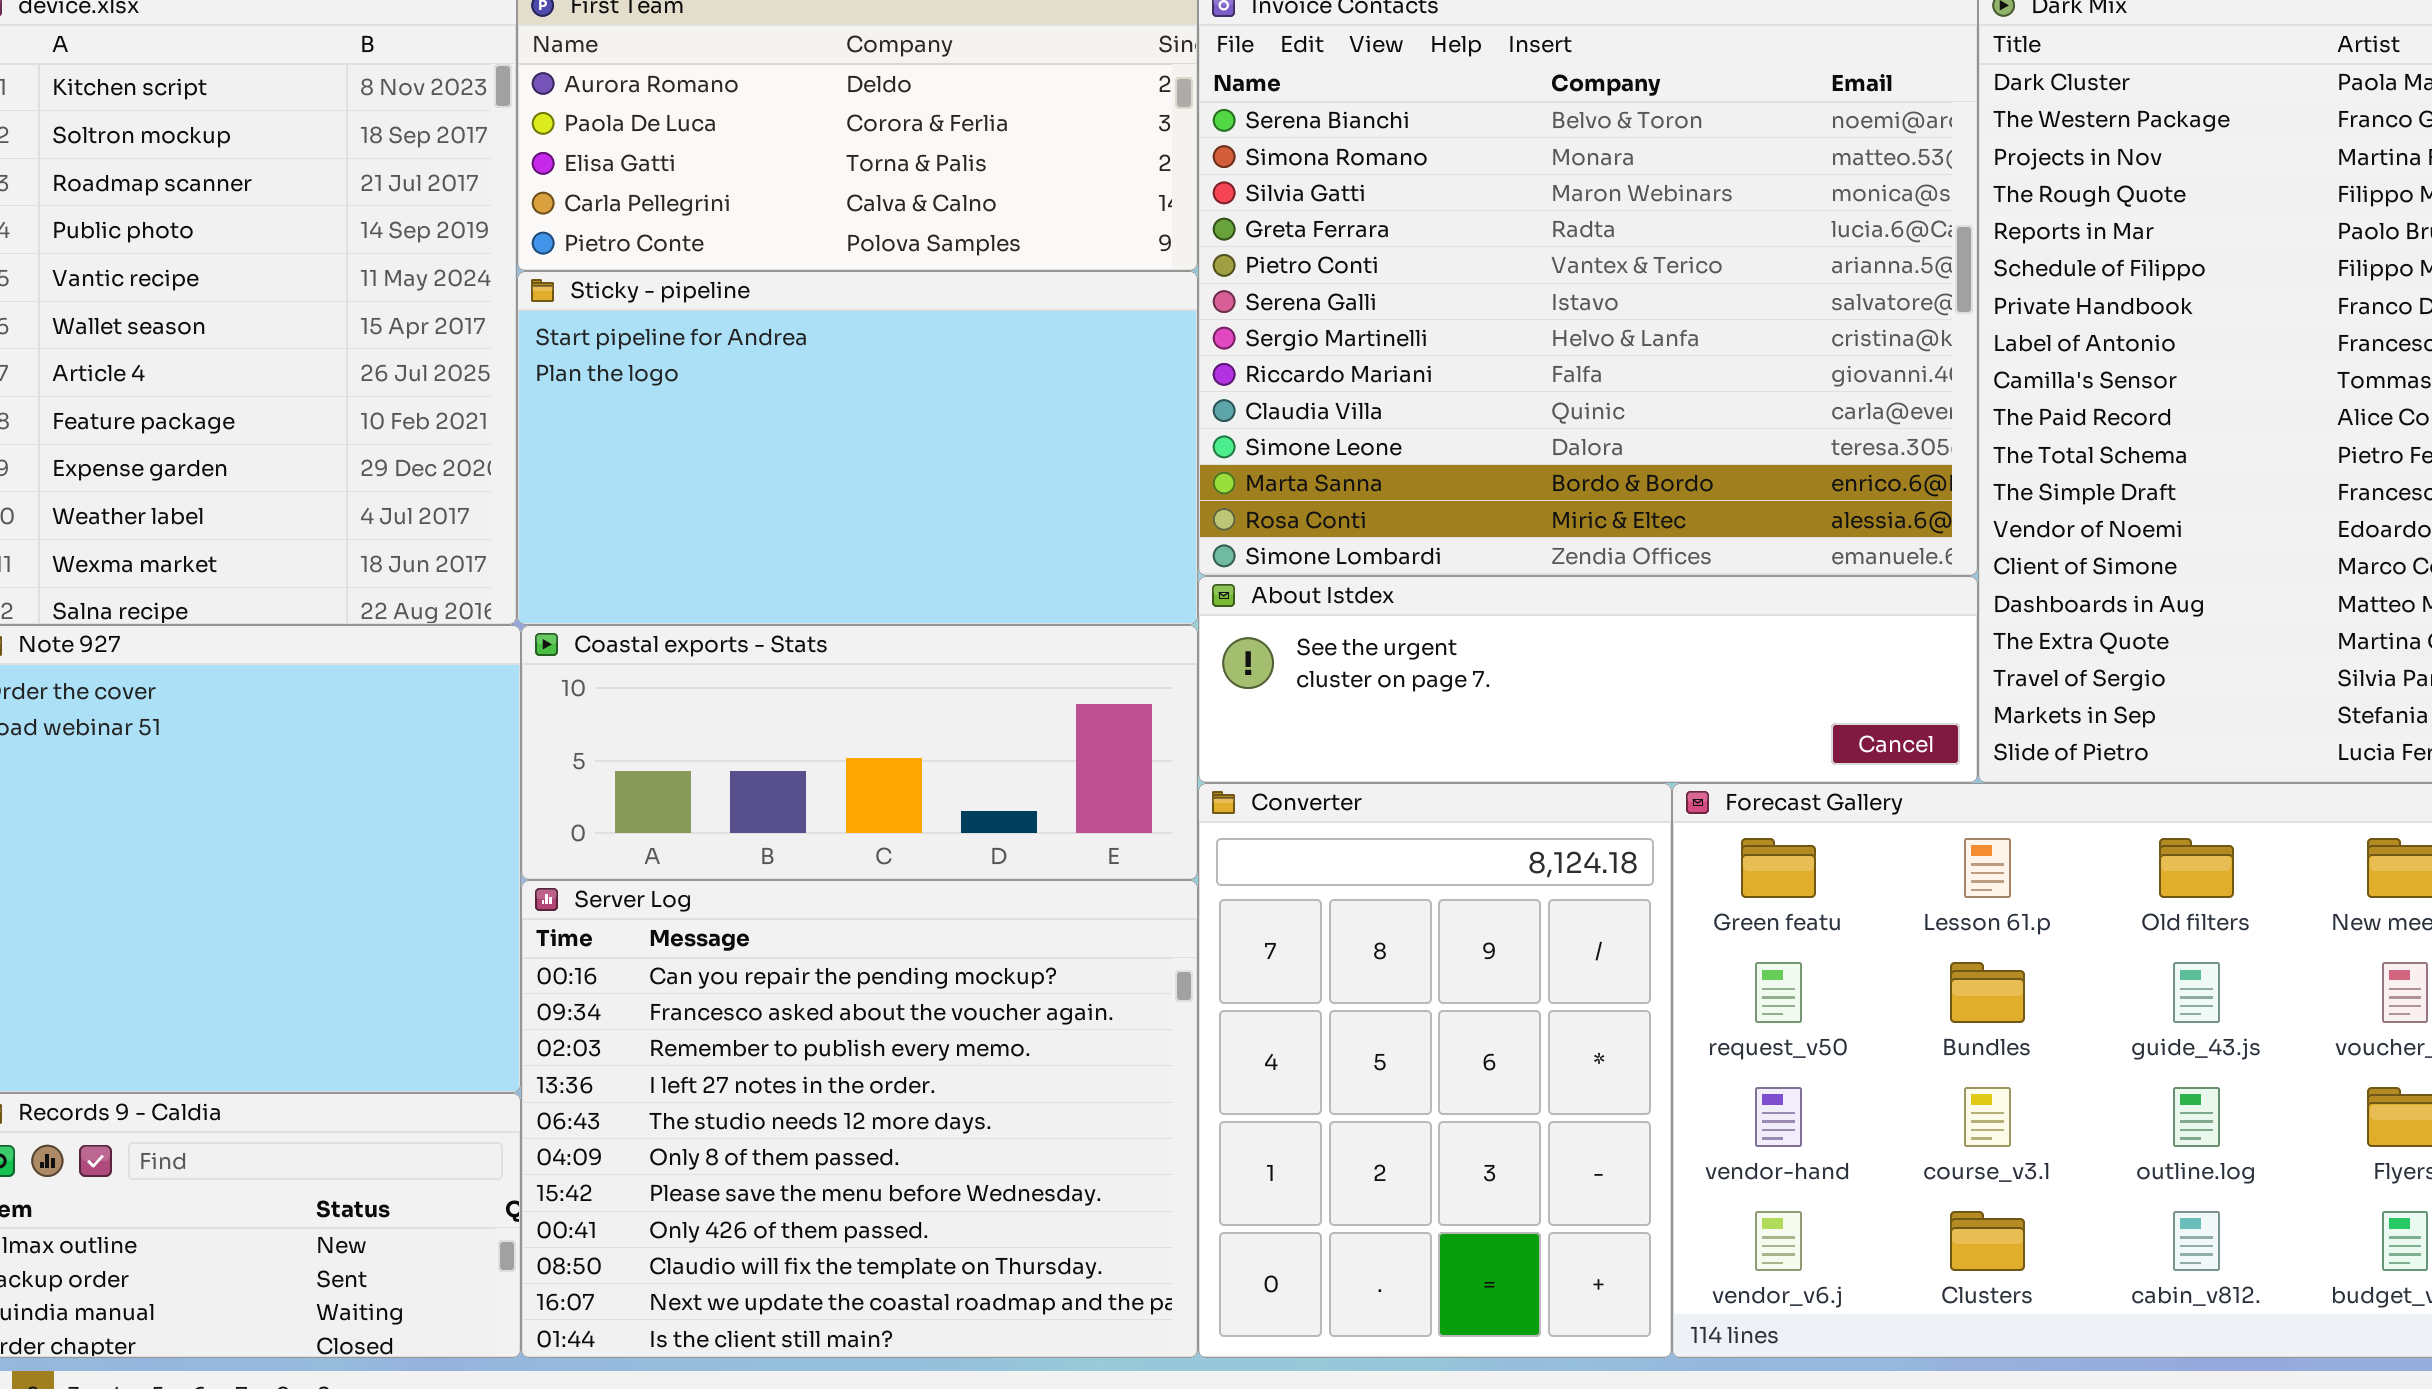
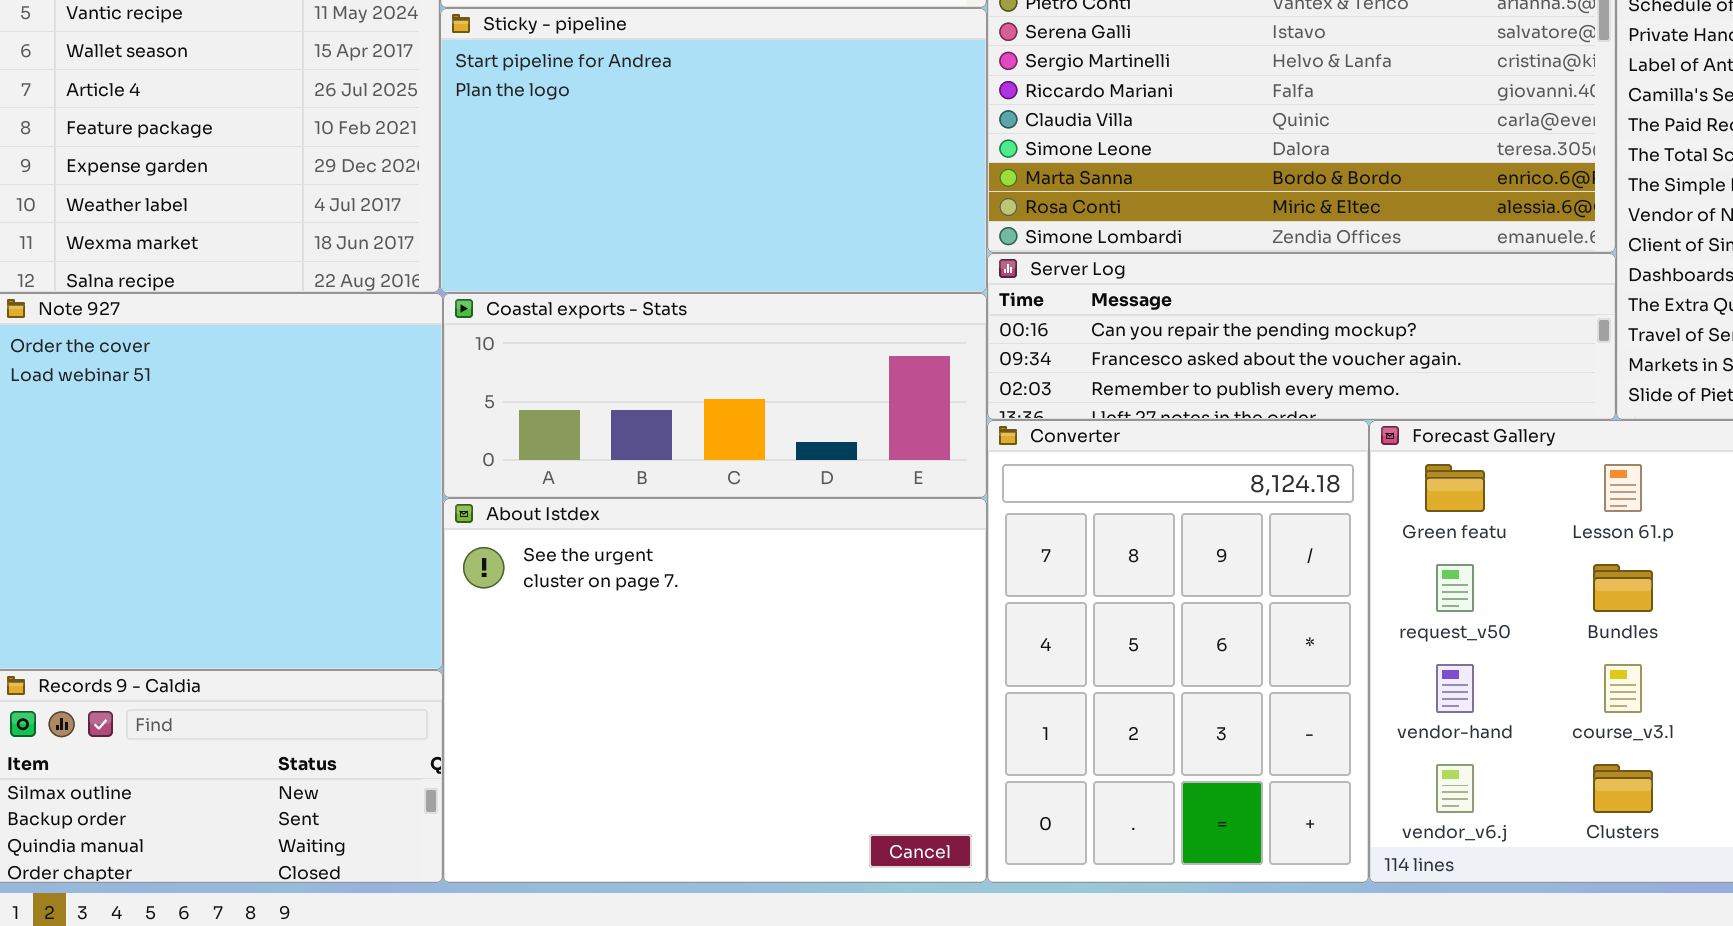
About Istdex: [1198,576,1978,783] -> [443,498,987,883], moved, resized
Server Log: [521,880,1198,1358] -> [987,253,1616,420], moved, resized

